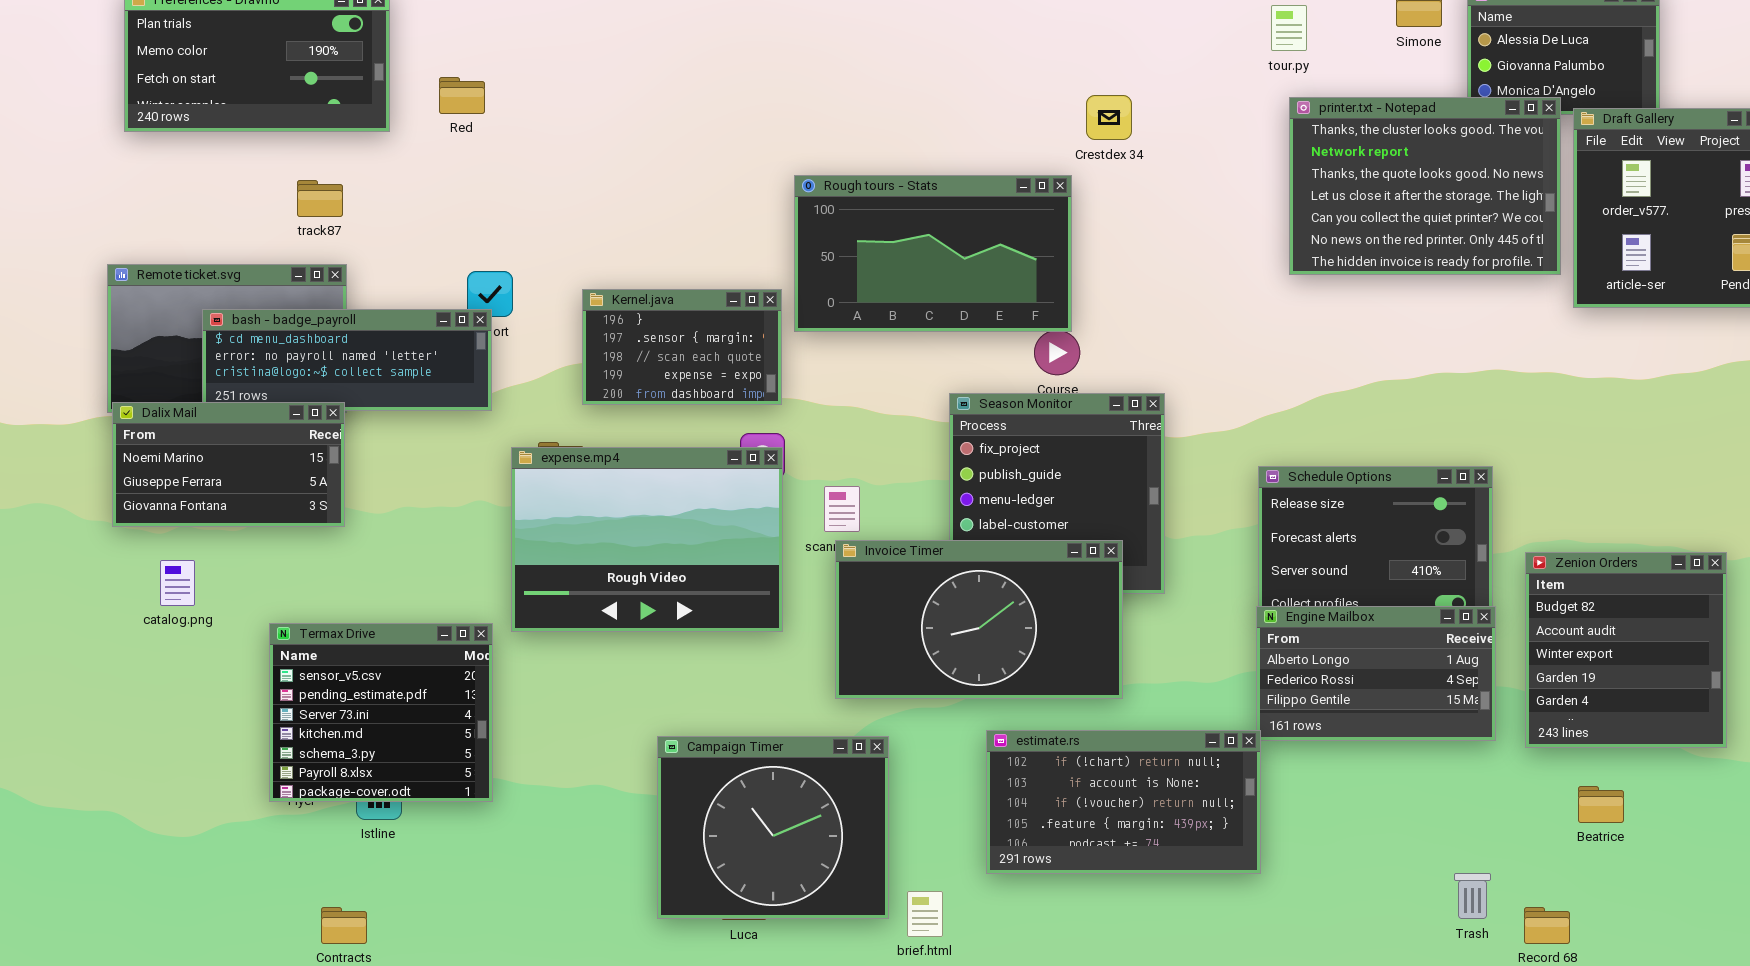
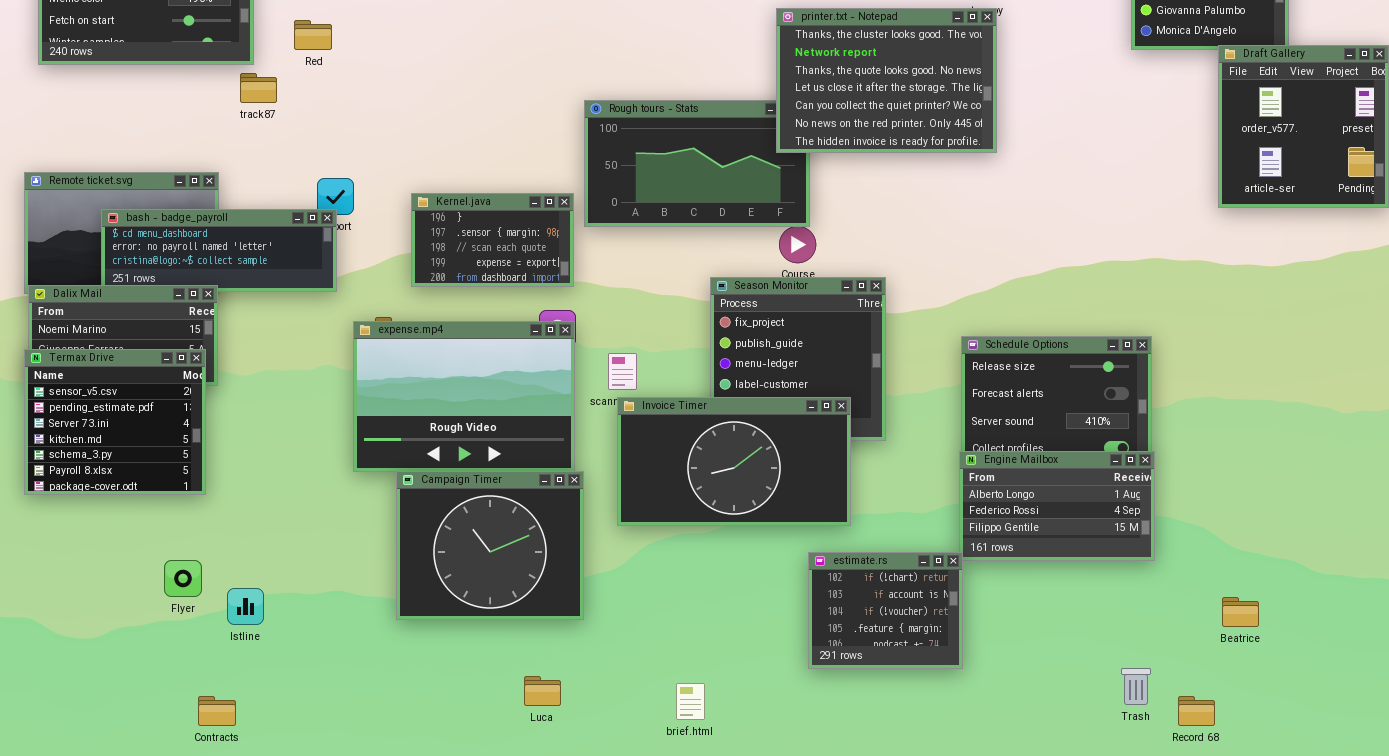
printer.txt - Notepad: [1289,97,1561,275] -> [776,8,997,153], moved
track87: [297,180,343,217] -> [240,73,277,103], moved
Zenion Orders: [1525,552,1727,748] -> none, closed
Termax Drive: [269,623,493,802] -> [24,349,206,495], moved
estimate.rs: [986,730,1261,874] -> [808,552,963,669], resized
Campaign Timer: [657,736,889,919] -> [396,471,584,620], moved

